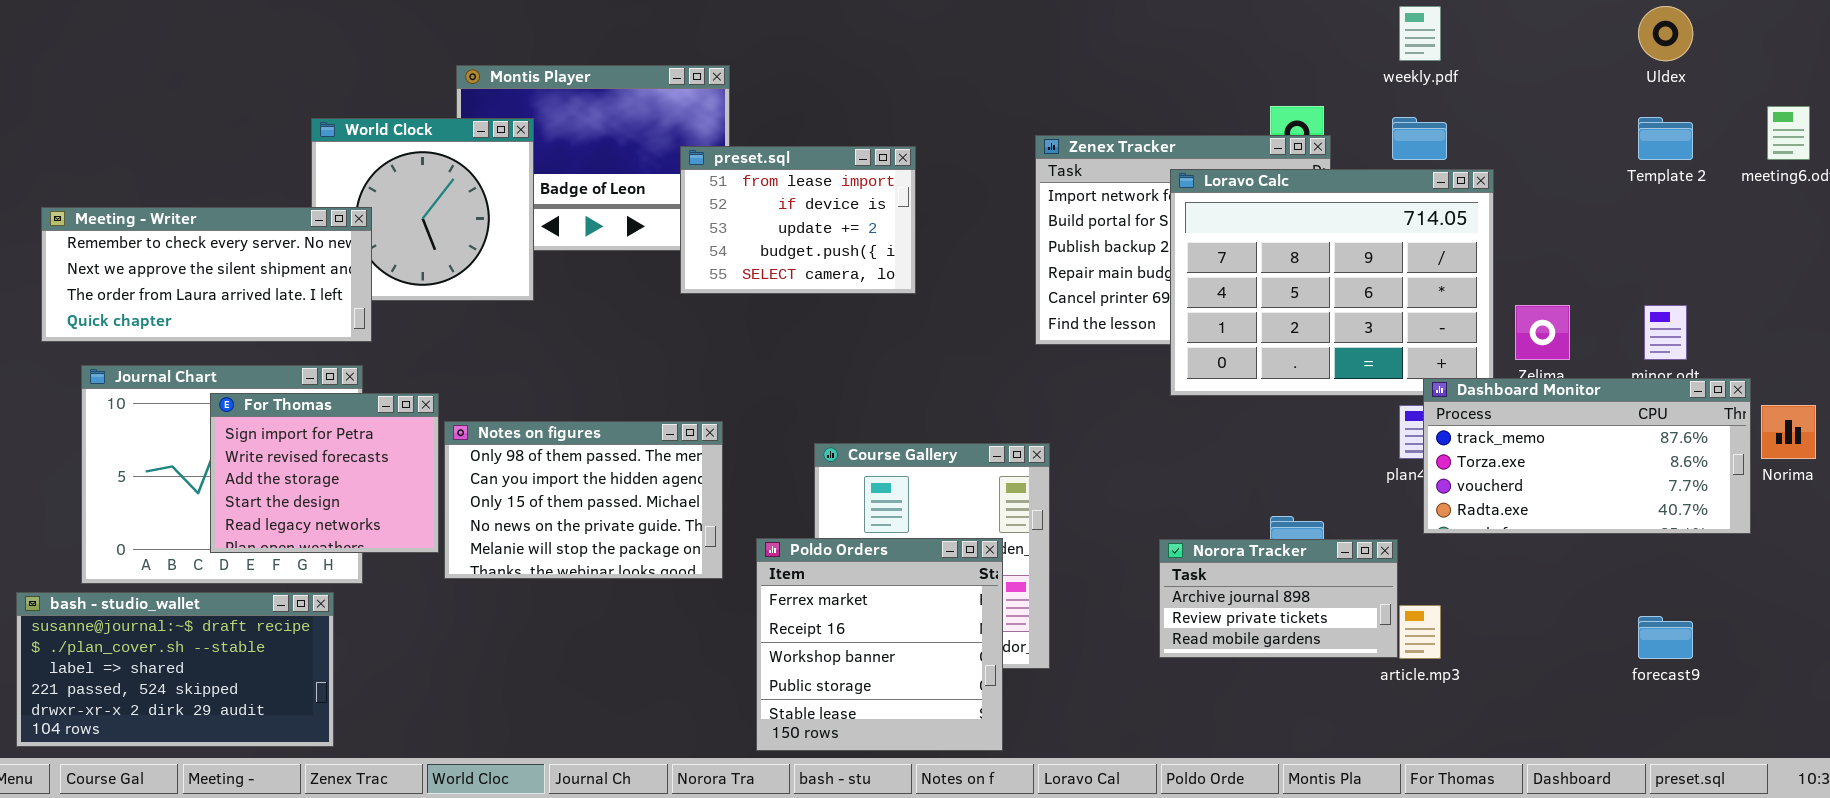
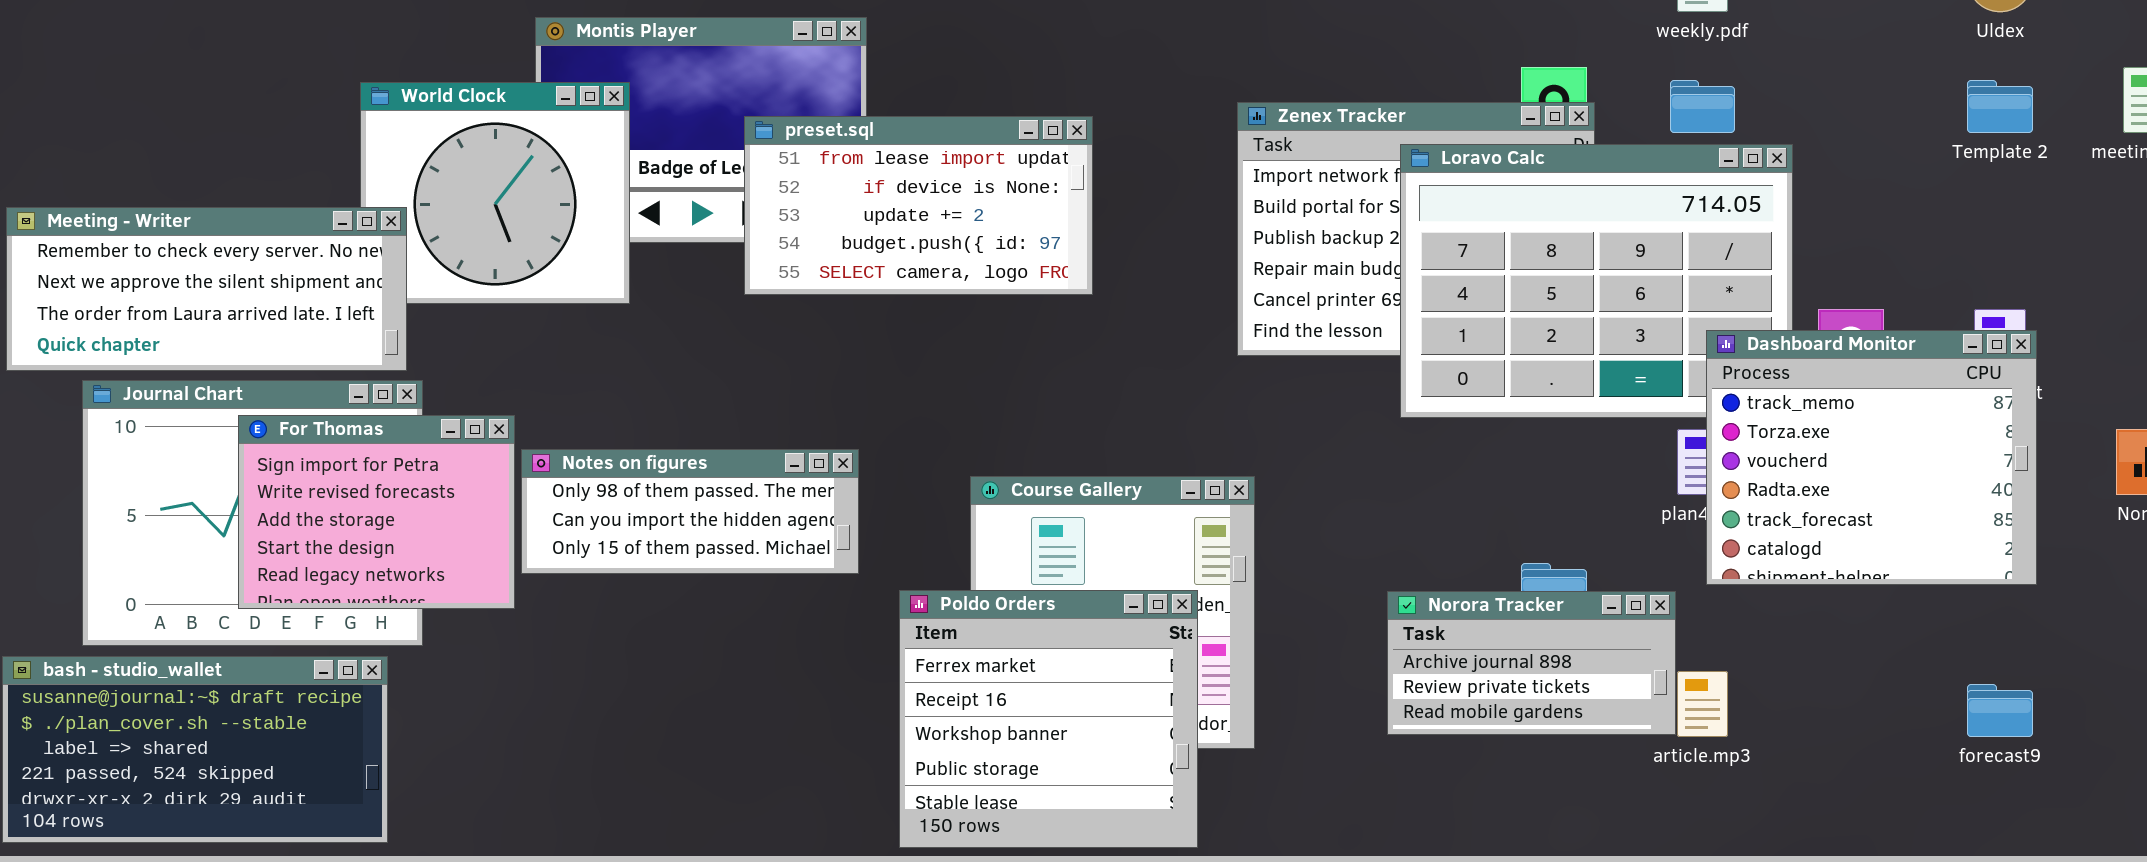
preset.sql: [680,146,916,294] -> [744,116,1093,295], resized
Meeting - Writer: [41,207,372,342] -> [6,207,407,371], moved
Dashboard Monitor: [1423,378,1751,534] -> [1706,330,2037,585], resized
Notes on figures: [444,421,723,579] -> [521,449,859,574], resized

